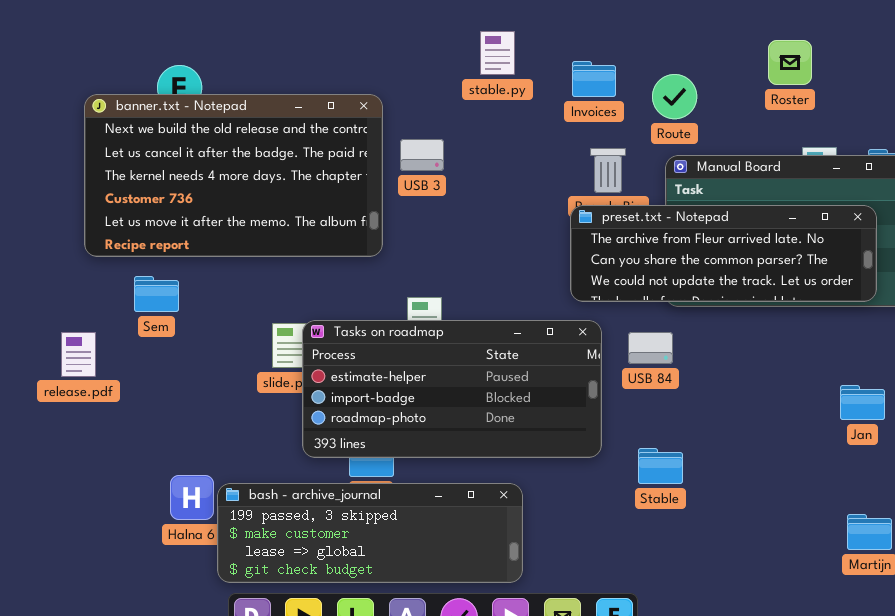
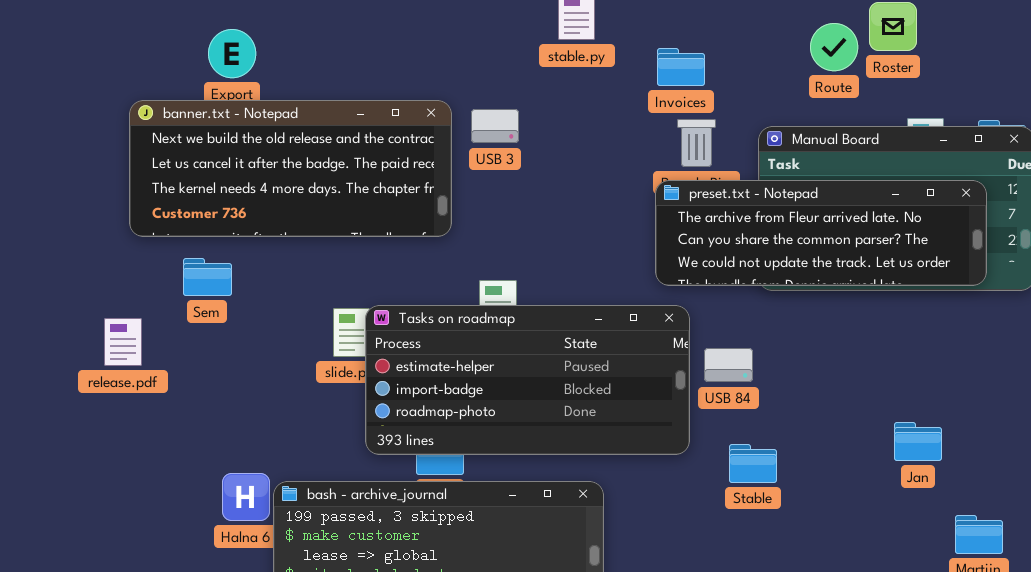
Invoices: [572,61,616,97] -> [657,48,705,86], moved
Route: [652,74,697,119] -> [810,23,858,71], moved
banner.txt - Notepad: [84,94,383,257] -> [129,100,452,237], resized
USB 84: [628,332,673,364] -> [704,348,753,382], moved
Jan: [840,385,885,420] -> [894,422,942,461], moved

